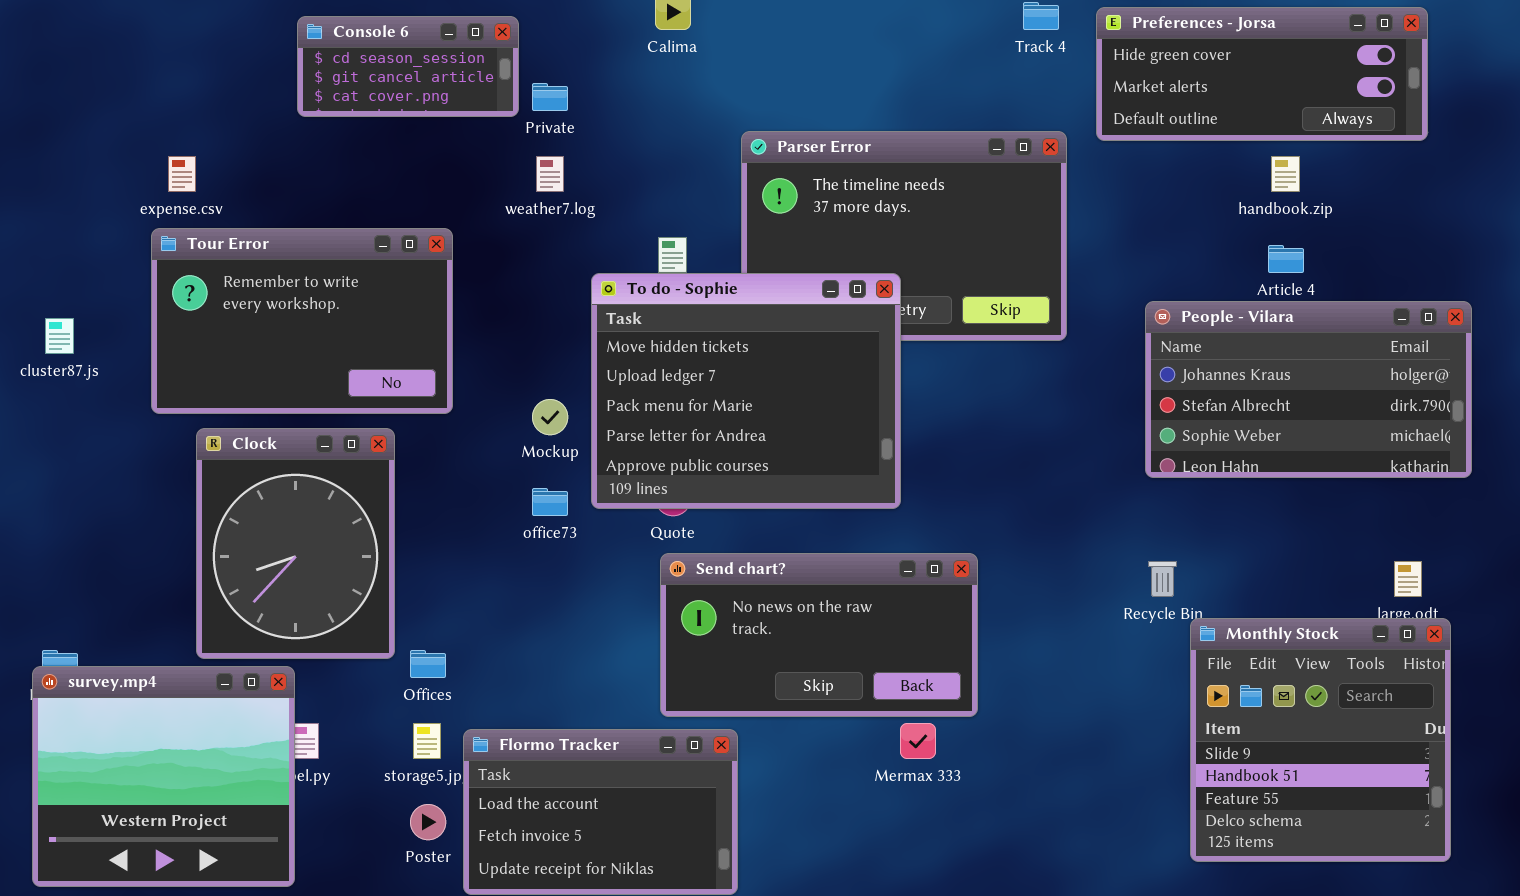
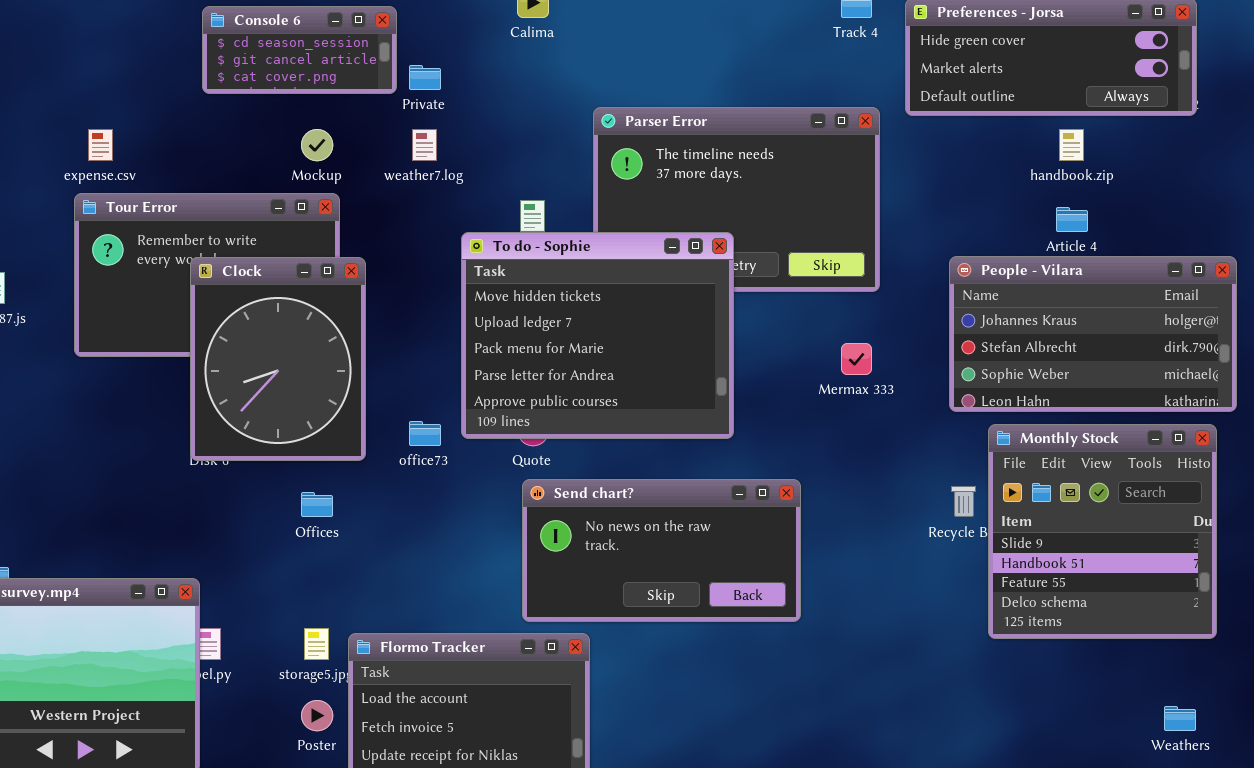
Mockup: [532,399,568,435] -> [301,129,333,161], moved
Clock: [196,428,395,659] -> [190,257,366,461], moved
Monthly Stock: [1190,618,1451,862] -> [988,424,1217,639], moved
Offices: [410,650,446,678] -> [301,492,333,517], moved
Mermax 333: [900,723,936,759] -> [841,343,872,375], moved

